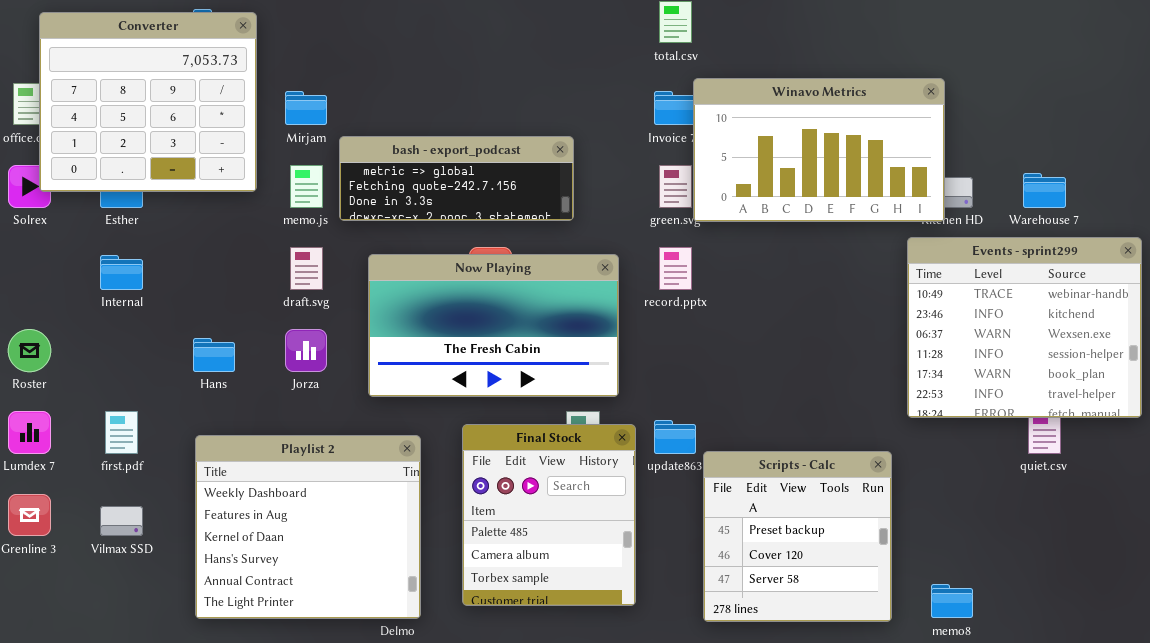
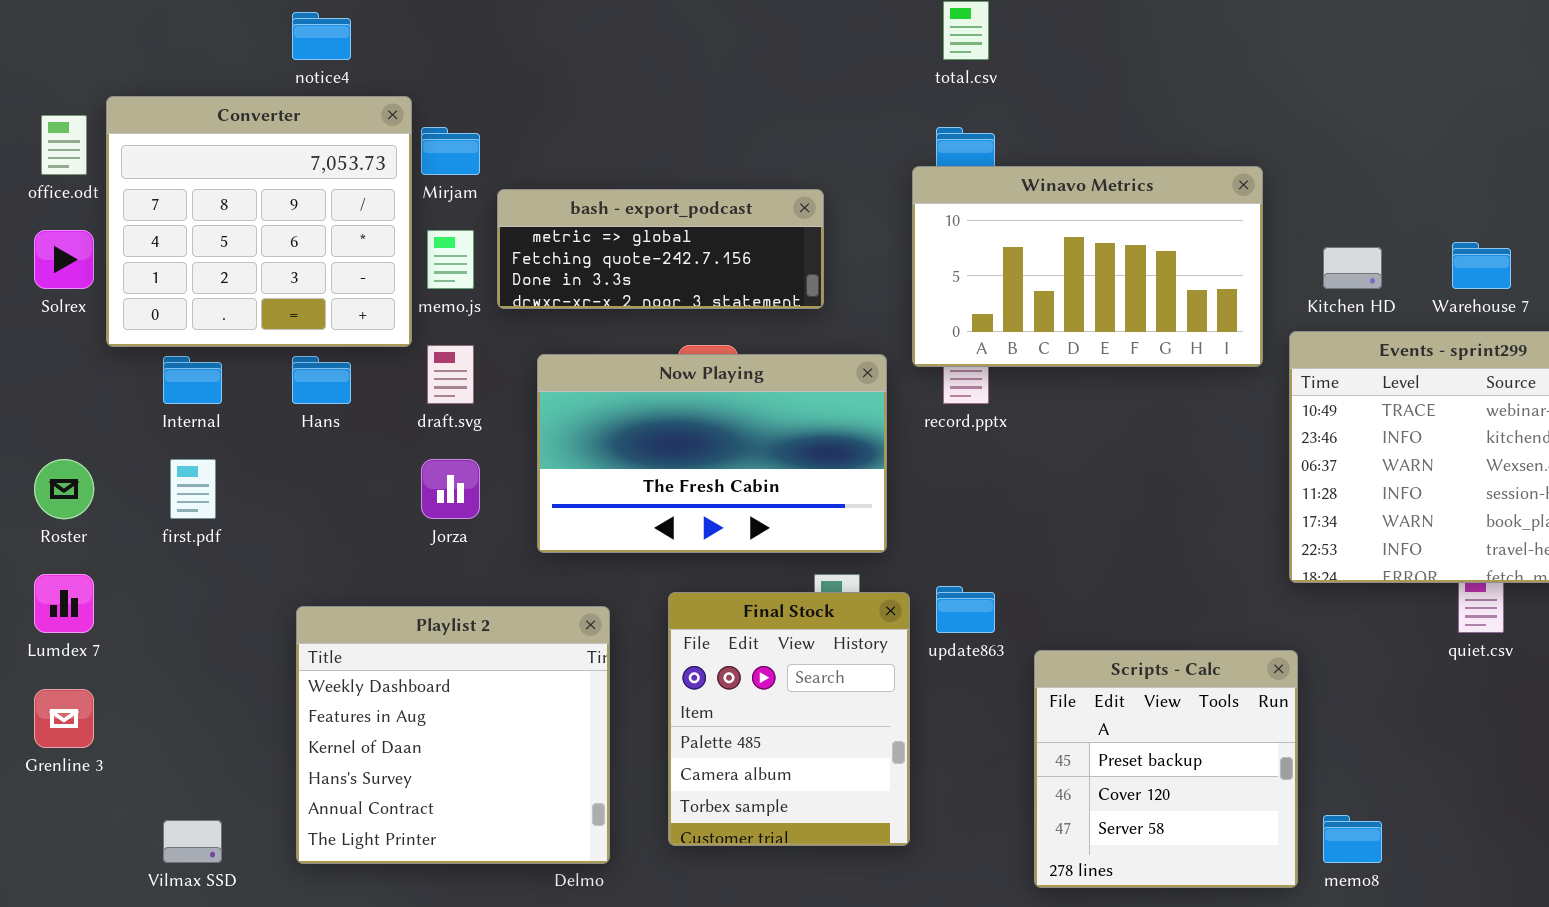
Converter: [39,12,257,192] -> [106,96,412,347], moved
Winavo Metrics: [693,78,945,222] -> [912,166,1263,367], moved
Hans: [193,338,235,372] -> [292,356,351,404], moved
first.pdf: [105,411,138,454] -> [170,459,216,519], moved
Scripts - Calc: [703,451,892,622] -> [1034,650,1298,888], moved
Vilmax SSD: [100,506,143,536] -> [163,820,222,863], moved

